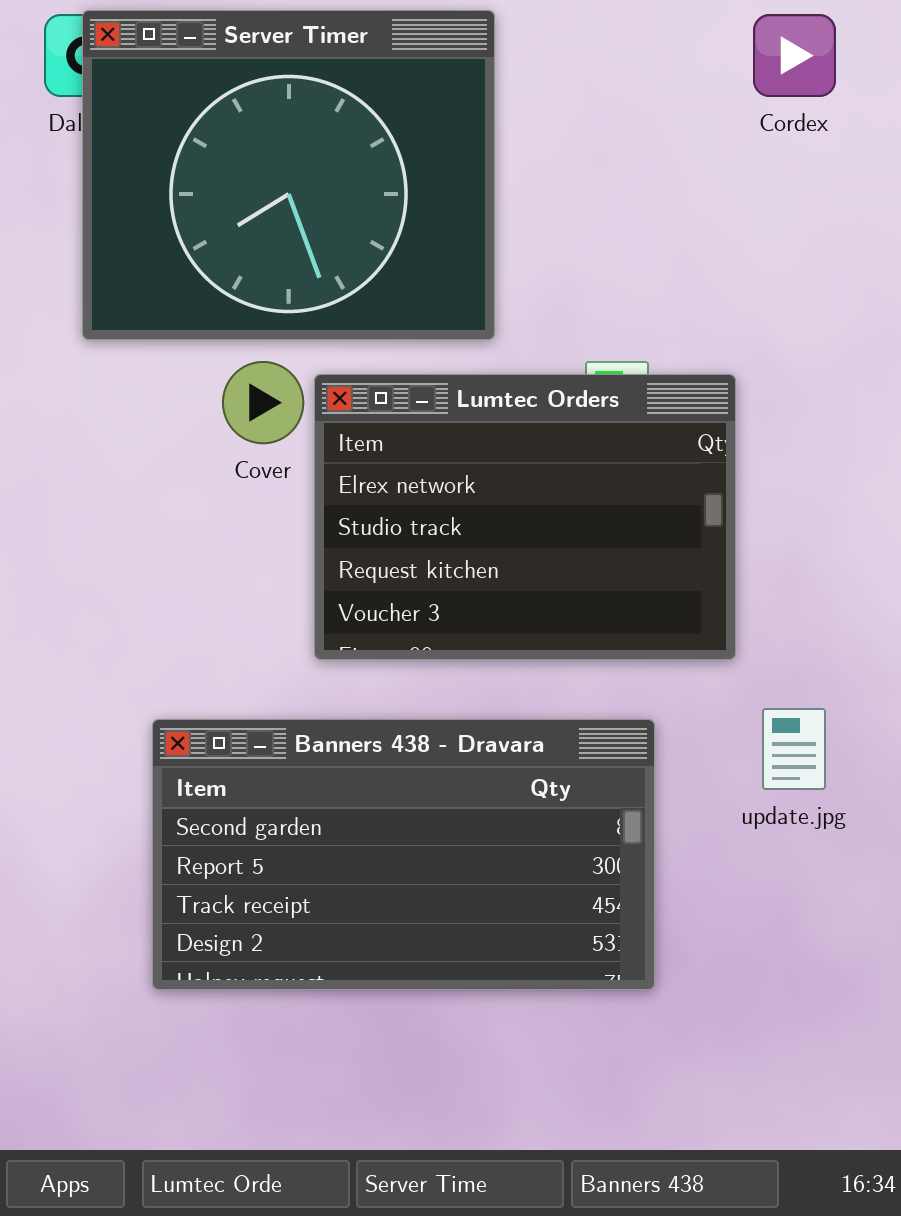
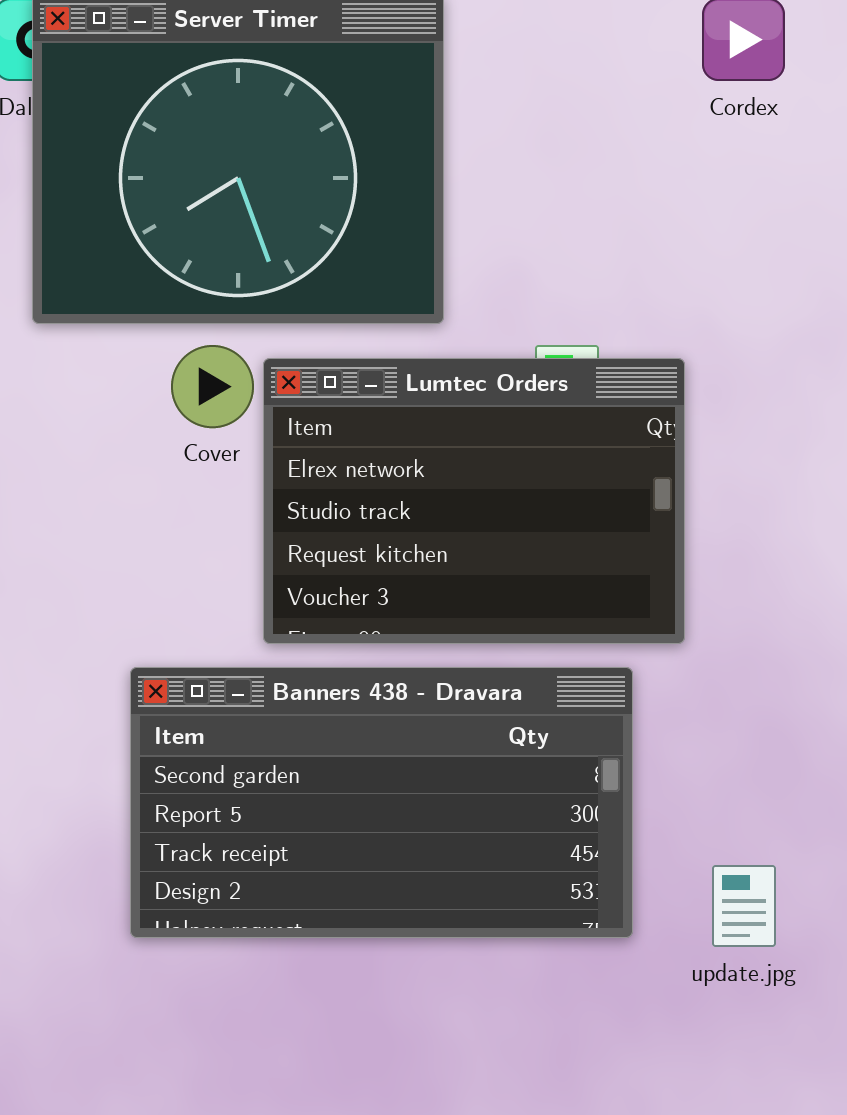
update.jpg: [762,708,826,790] -> [712,865,776,947], moved
Banners 438 - Dravara: [152,719,655,990] -> [130,667,633,938], moved

